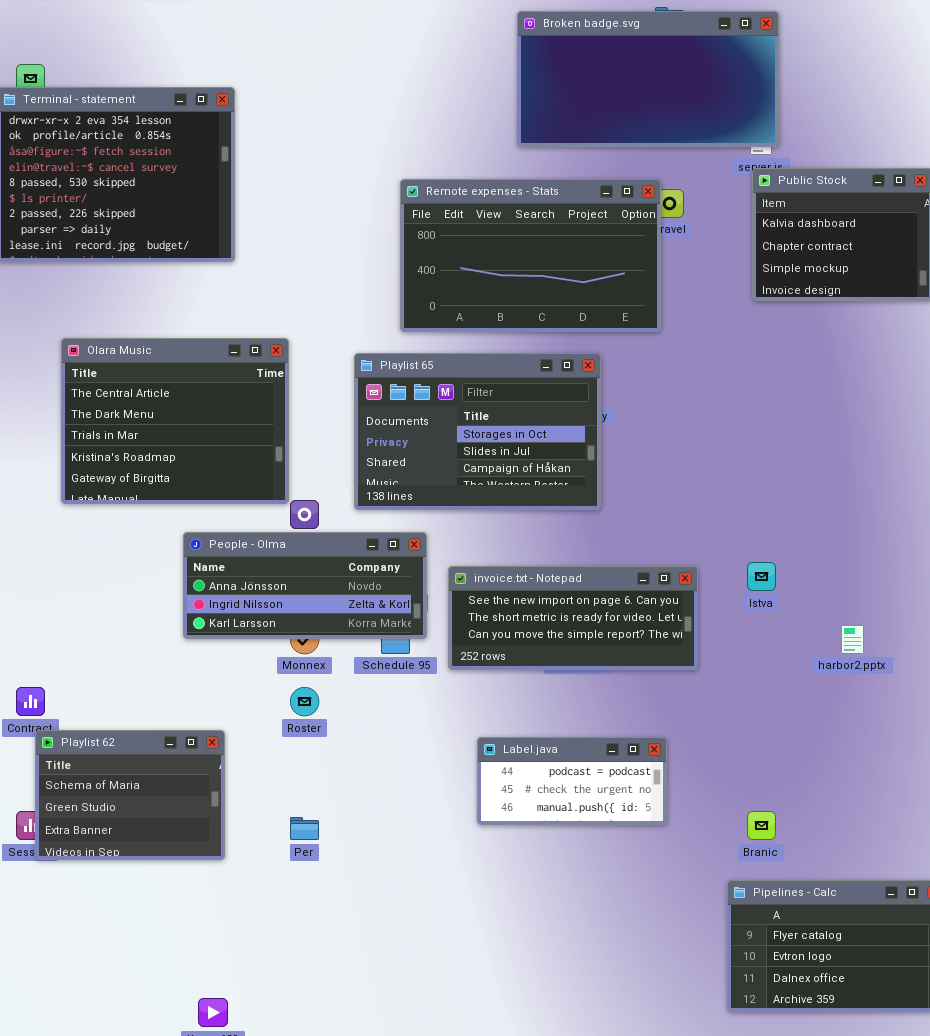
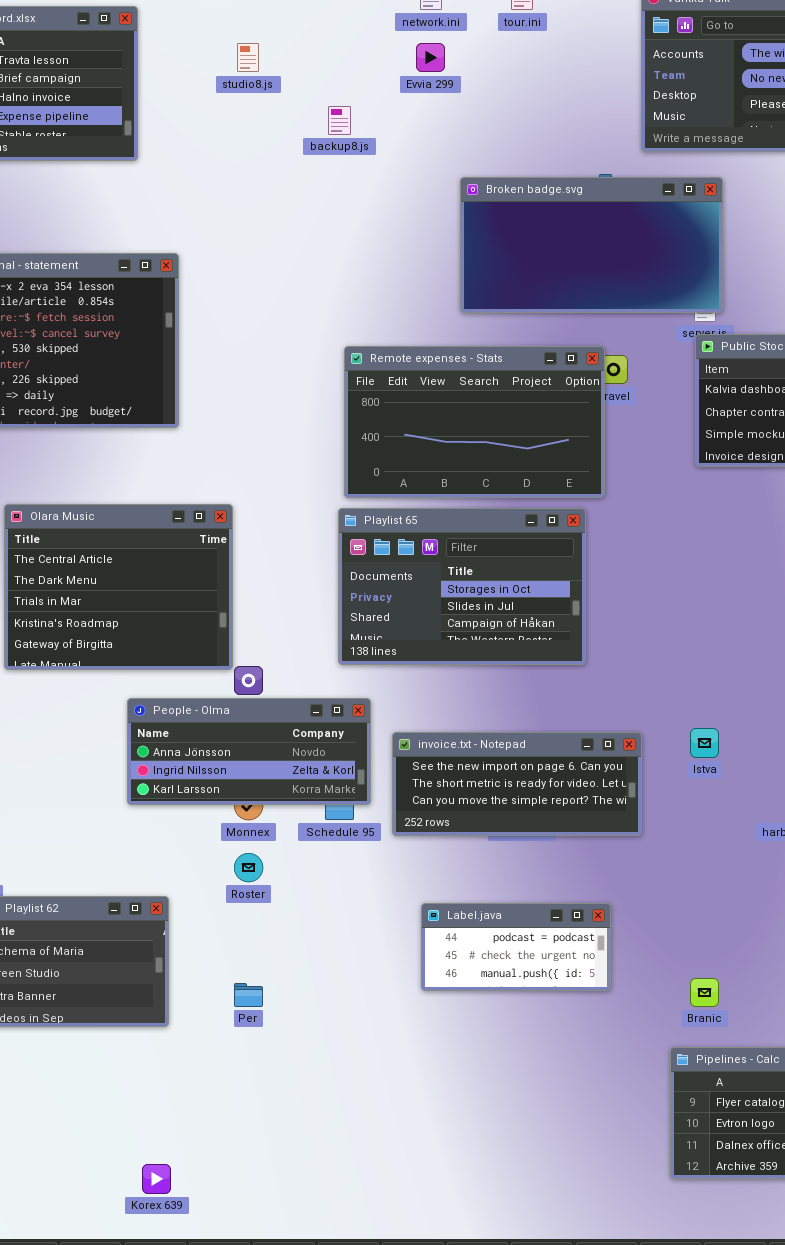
Playlist 65: [354,353,601,510] -> [338,508,586,665], moved

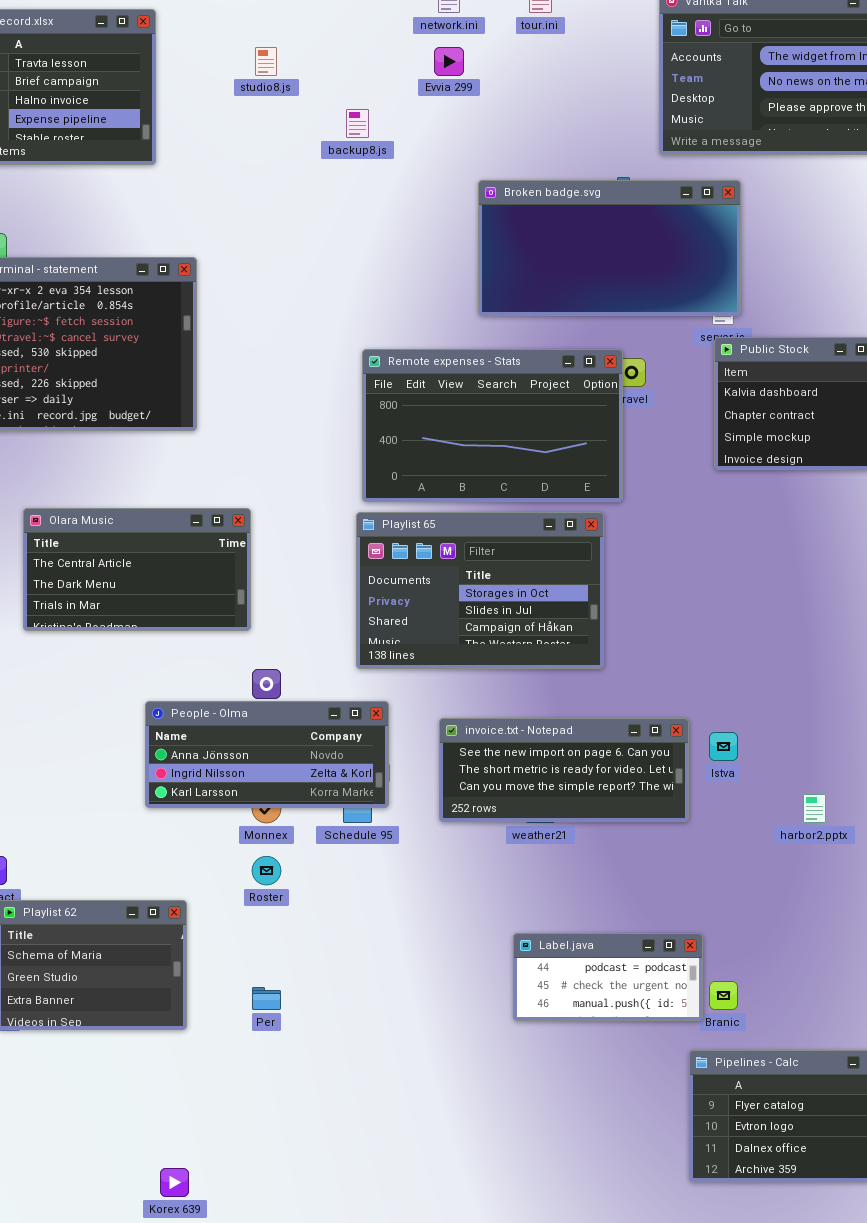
Olara Music: [4,504,233,670] -> [23,508,251,631], resized
invoice.txt - Notepad: [392,732,642,836] -> [439,718,689,822], moved
Label.java: [421,903,611,991] -> [513,933,703,1021], moved

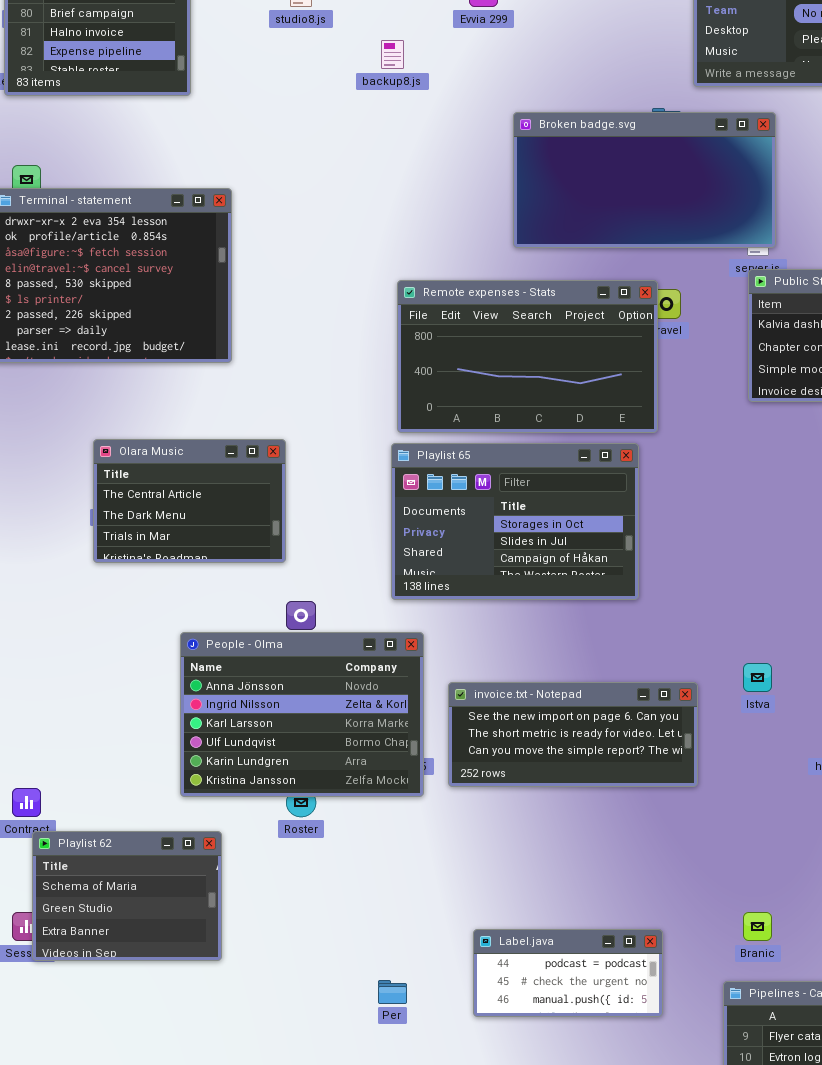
Olara Music: [23,508,251,631] -> [93,439,286,563], resized
People - Olma: [145,701,389,808] -> [180,632,424,797], resized
invoice.txt - Notepad: [439,718,689,822] -> [448,682,698,787], moved
Label.java: [513,933,703,1021] -> [473,929,663,1017], moved
Per: [252,987,281,1010] -> [378,980,407,1004], moved

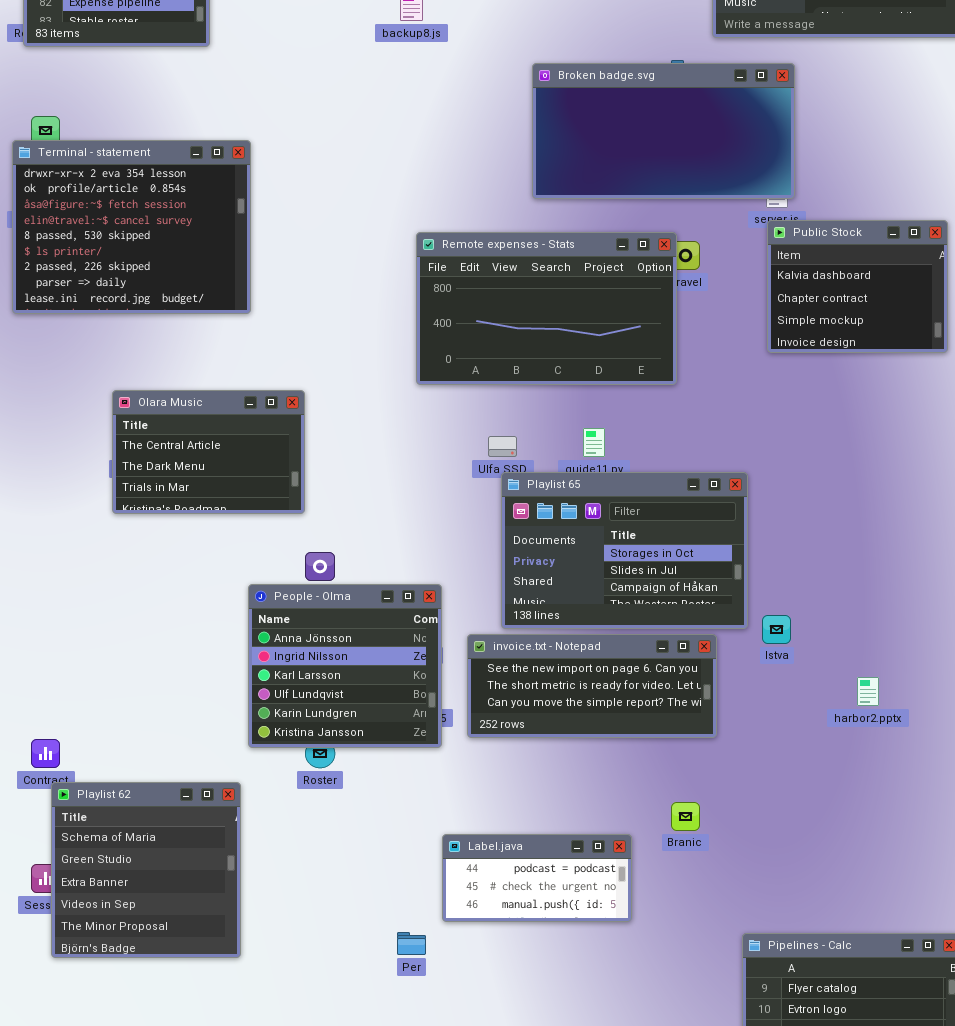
Playlist 65: [391,443,639,600] -> [501,472,748,629], moved
People - Olma: [180,632,424,797] -> [248,584,442,748], resized
Playlist 62: [32,831,222,961] -> [51,782,241,958], resized
Branic: [743,912,772,941] -> [671,802,700,831], moved
Label.java: [473,929,663,1017] -> [442,834,632,922], moved

